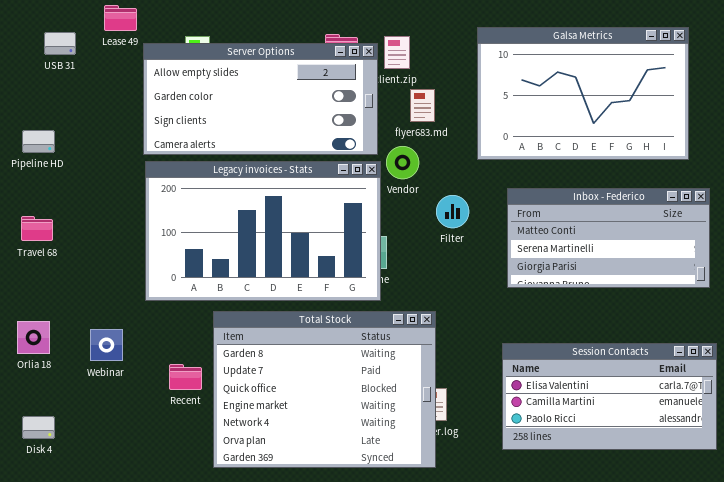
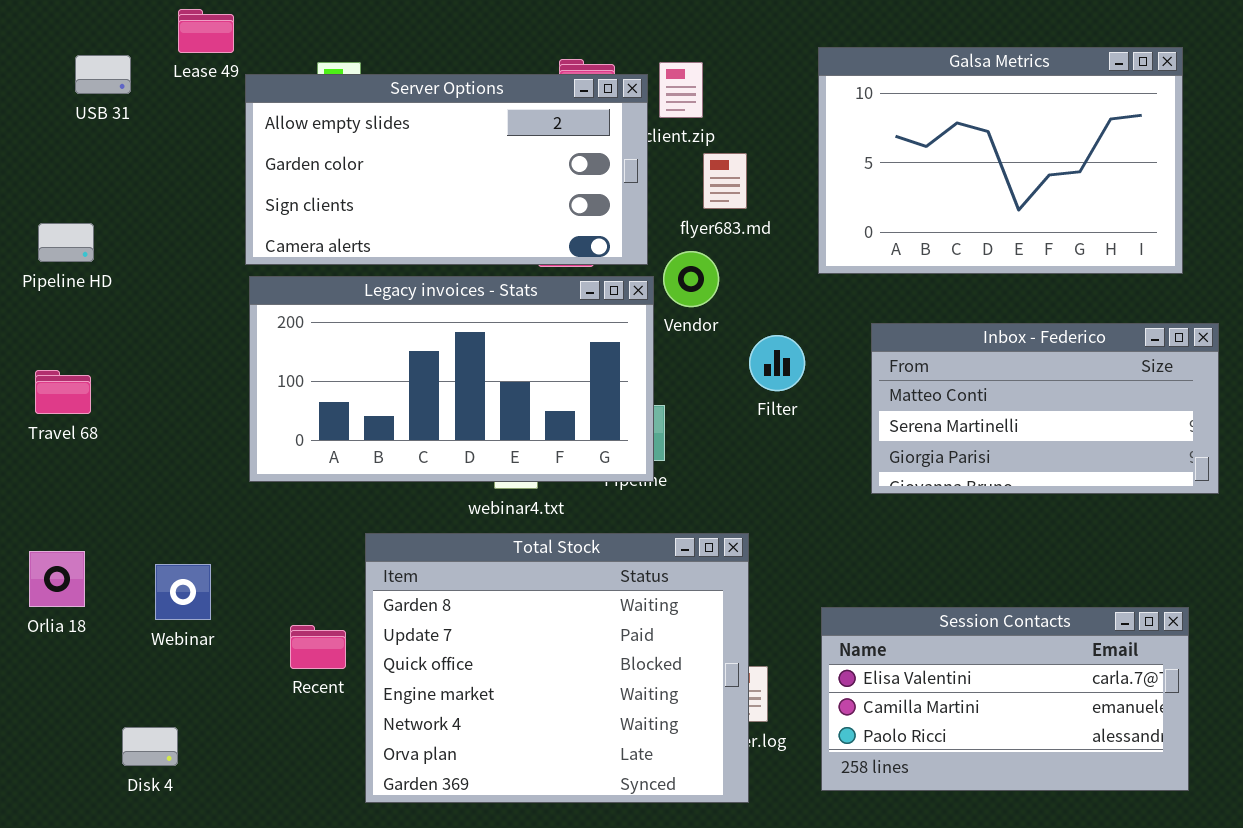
Legacy invoices - Stats: [145,161,381,301] -> [249,276,654,482], resized
Session Contacts: [502,343,717,450] -> [821,607,1189,791], moved
Disk 4: [22,416,55,439] -> [122,727,178,766], moved

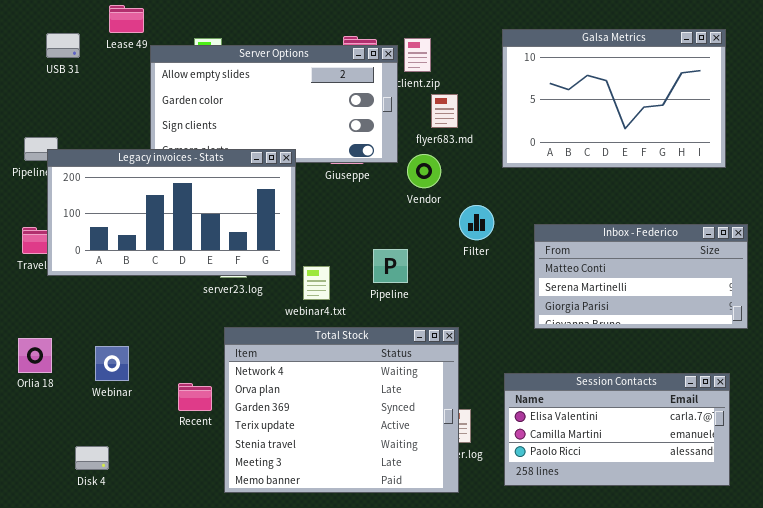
Legacy invoices - Stats: [249,276,654,482] -> [47,149,296,276], moved
Inbox - Federico: [871,323,1219,494] -> [534,224,748,329], moved
Total Stock: [365,533,749,803] -> [224,327,459,493], scrolled down 4 rows

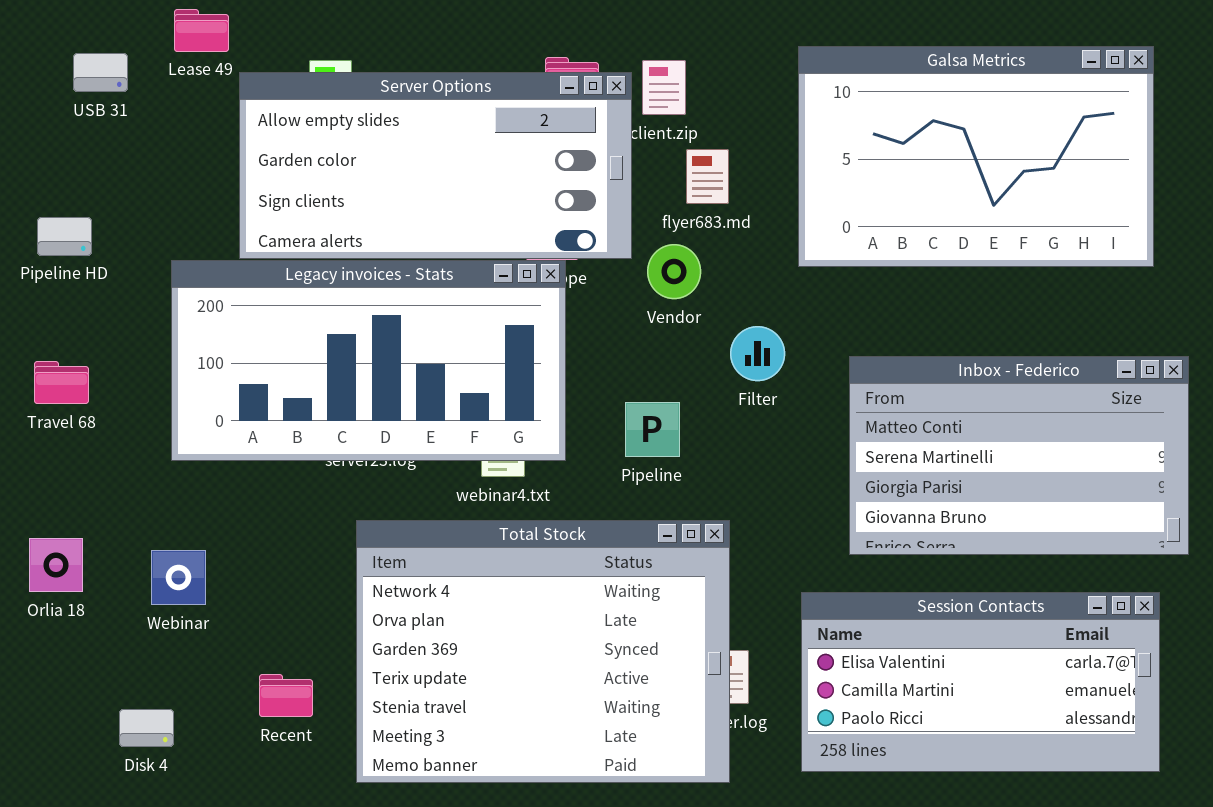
Legacy invoices - Stats: [47,149,296,276] -> [171,260,566,461], moved
Inbox - Federico: [534,224,748,329] -> [849,356,1189,555], resized
Pipeline: [373,249,408,283] -> [625,402,680,457], moved
Recent: [178,383,212,411] -> [259,674,313,717], moved

